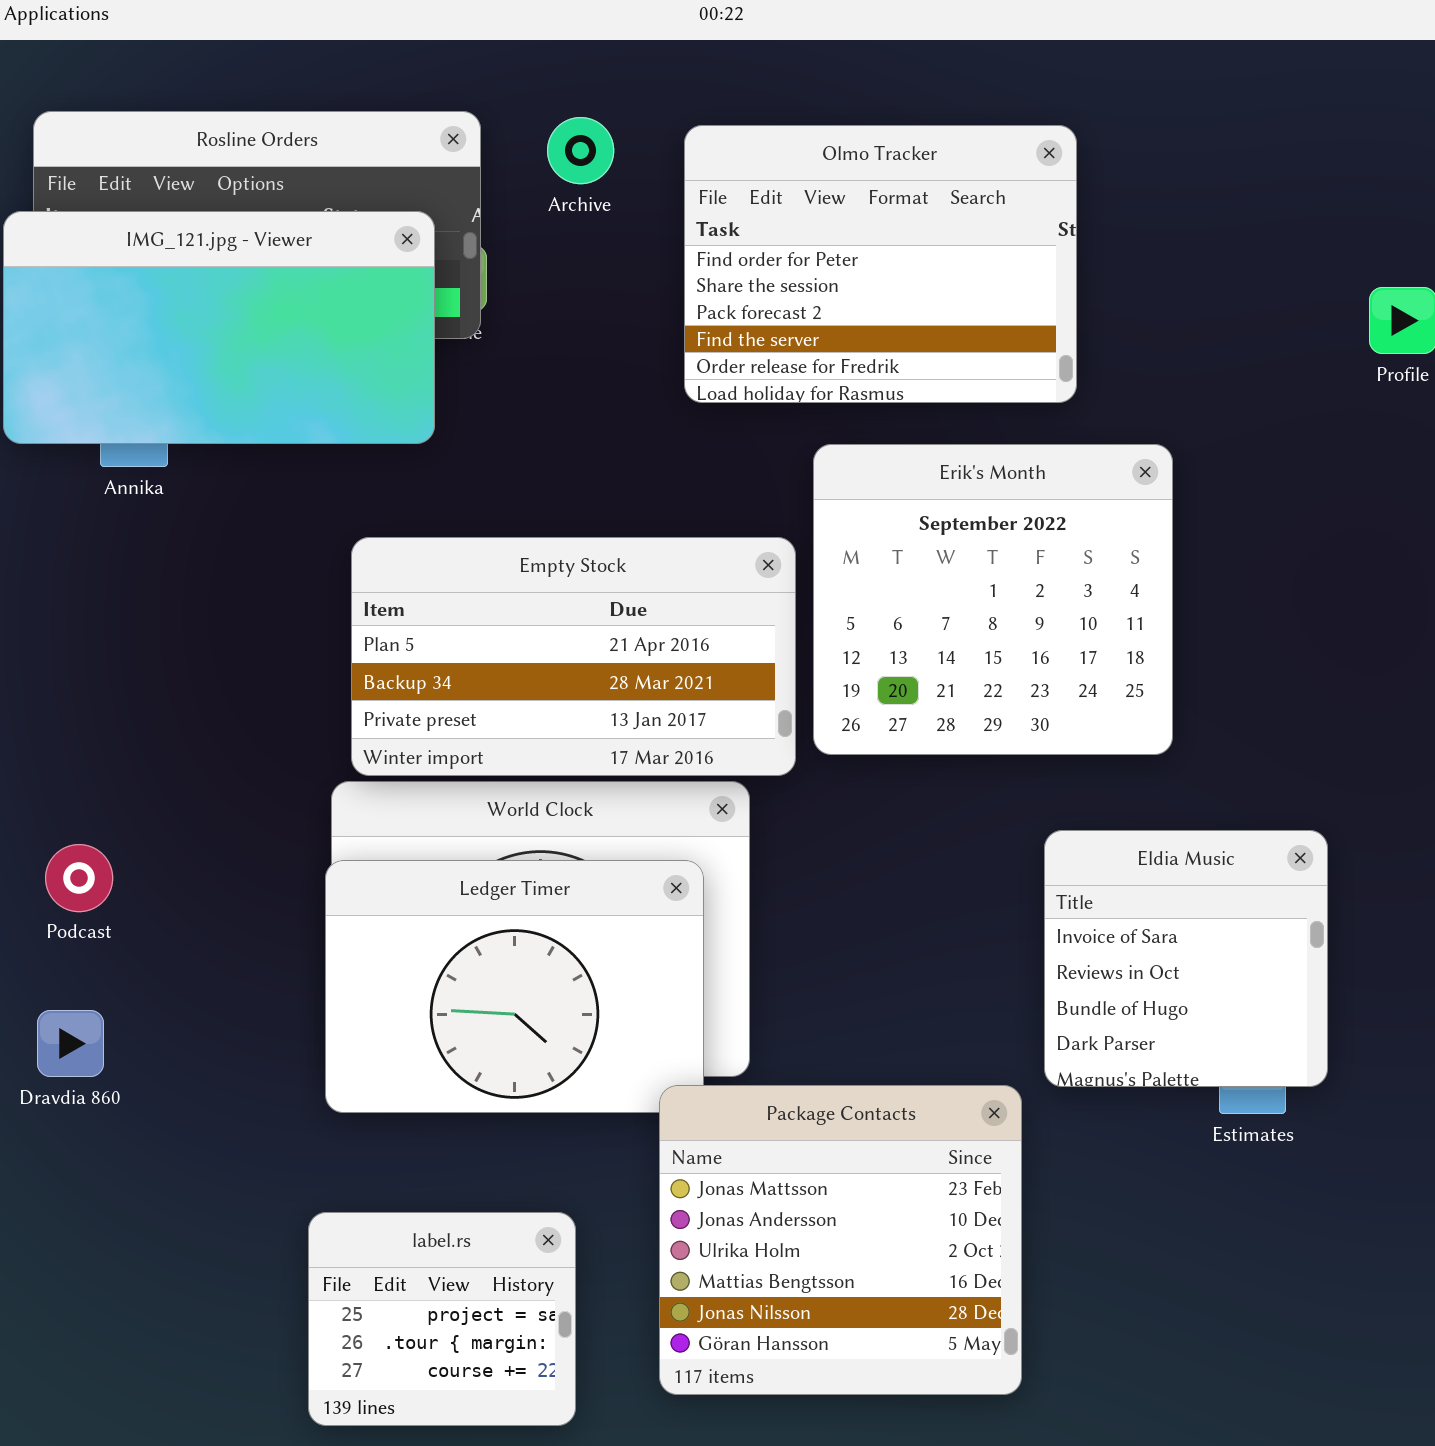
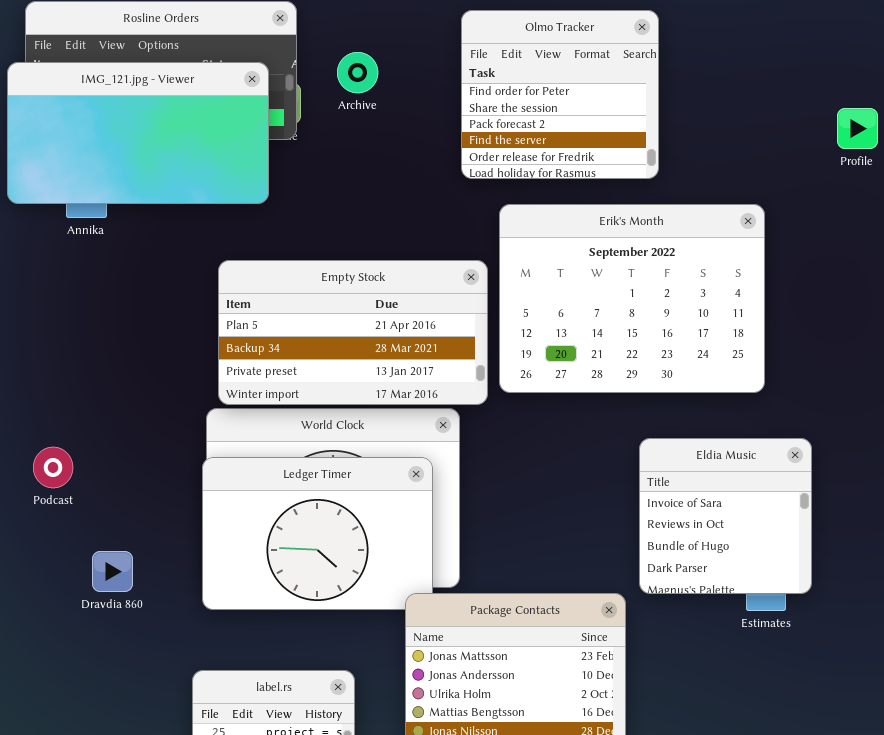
Archive: [547,117,614,184] -> [337,52,378,93], moved
Olmo Tracker: [684,125,1077,403] -> [461,10,659,179], resized
Erik's Month: [813,444,1173,755] -> [499,204,765,393], resized
Dravdia 860: [37,1010,104,1077] -> [92,551,133,592], moved

